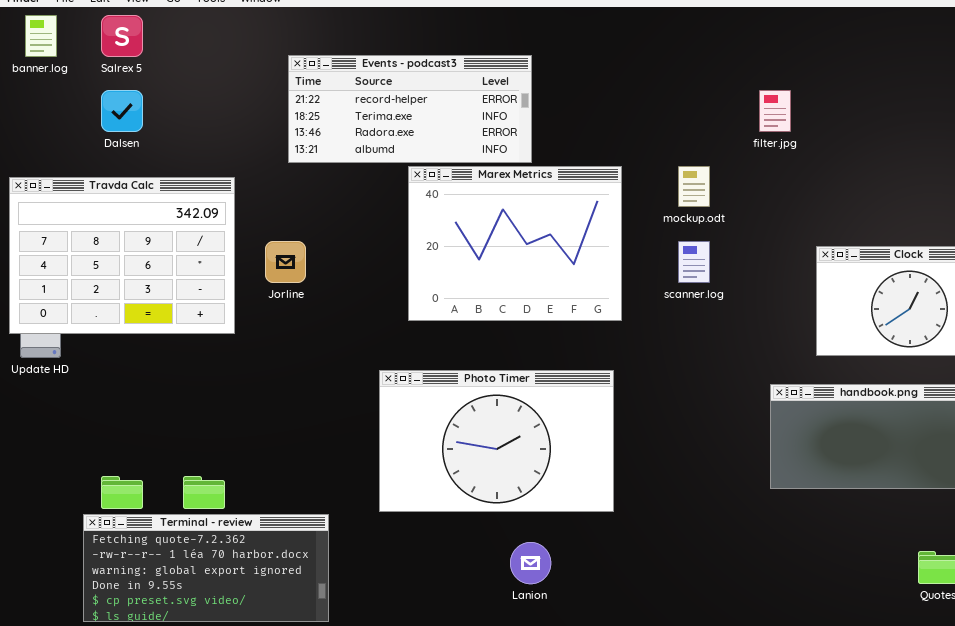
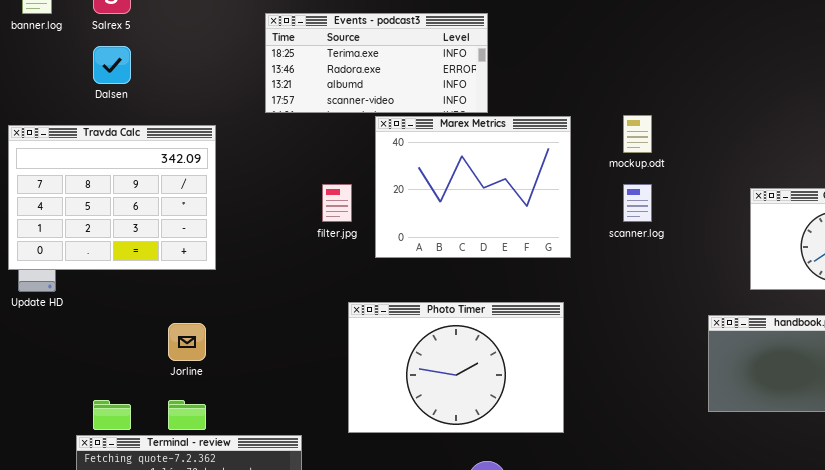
Events - podcast3: [288,55,532,163] -> [265,13,488,113], scrolled down 1 row
filter.jpg: [759,90,791,132] -> [322,184,352,222], moved
Jorline: [265,241,306,283] -> [168,323,206,361], moved

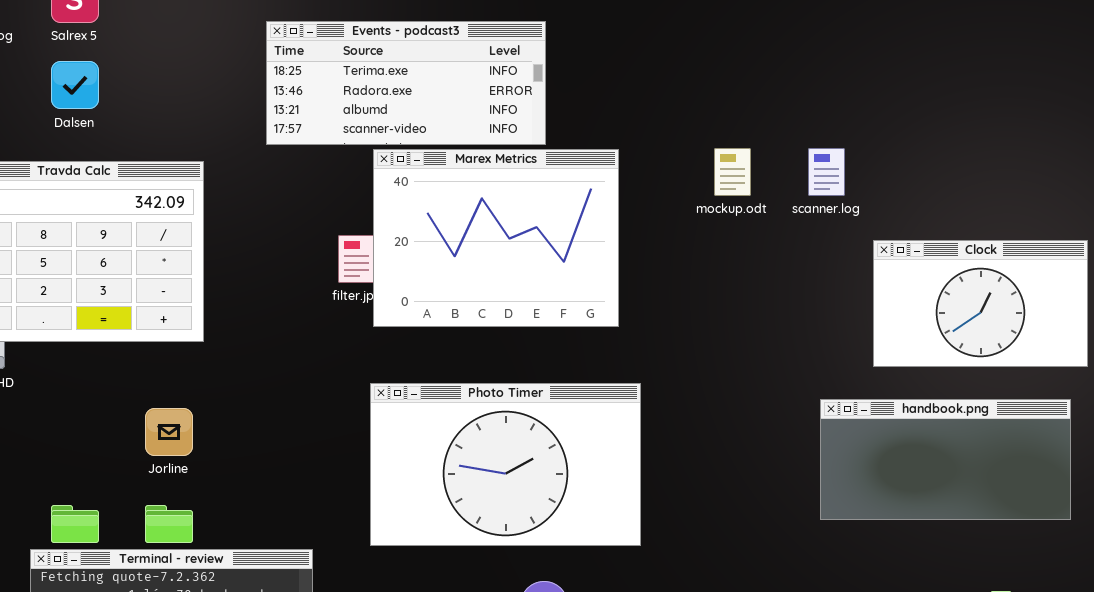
Marex Metrics: [375,116,571,258] -> [373,149,619,327], moved
scanner.log: [623,184,652,222] -> [808,148,845,196], moved

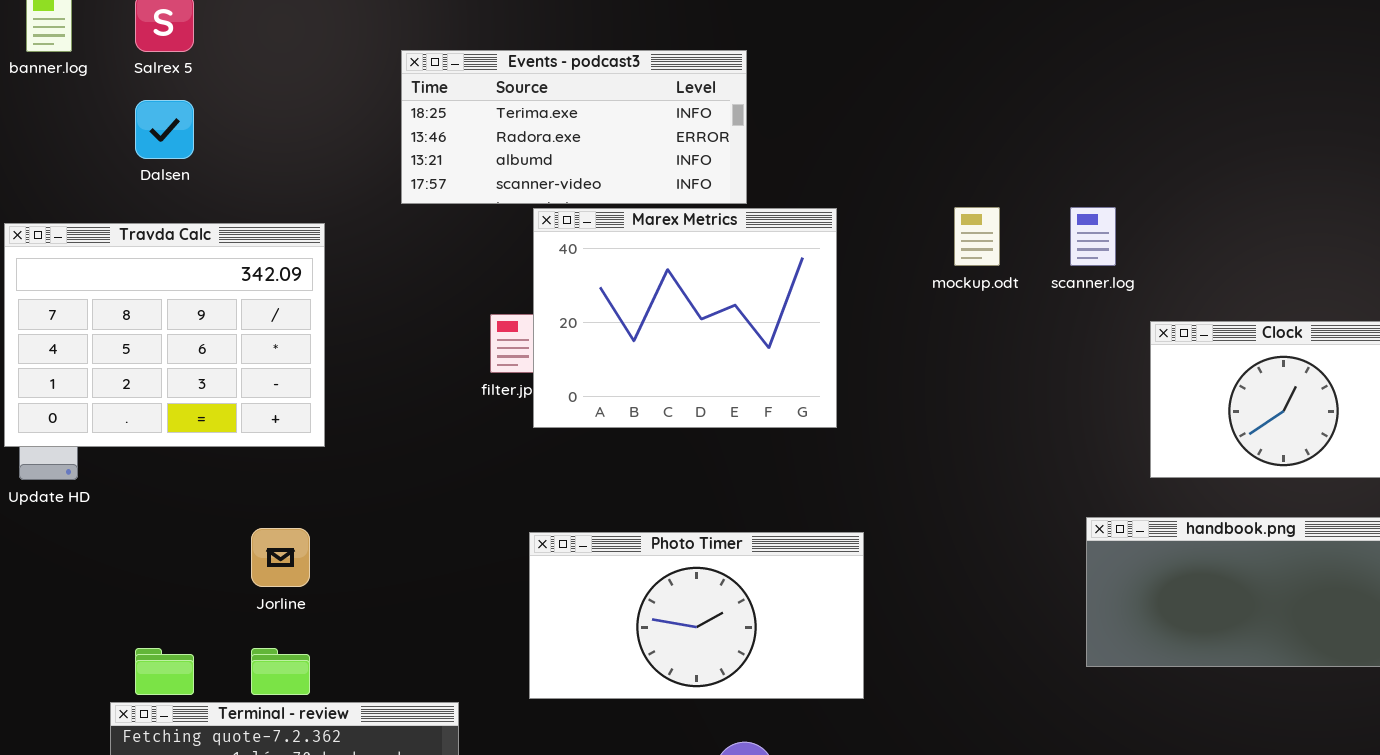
Photo Timer: [370,383,641,546] -> [529,532,864,699], resized

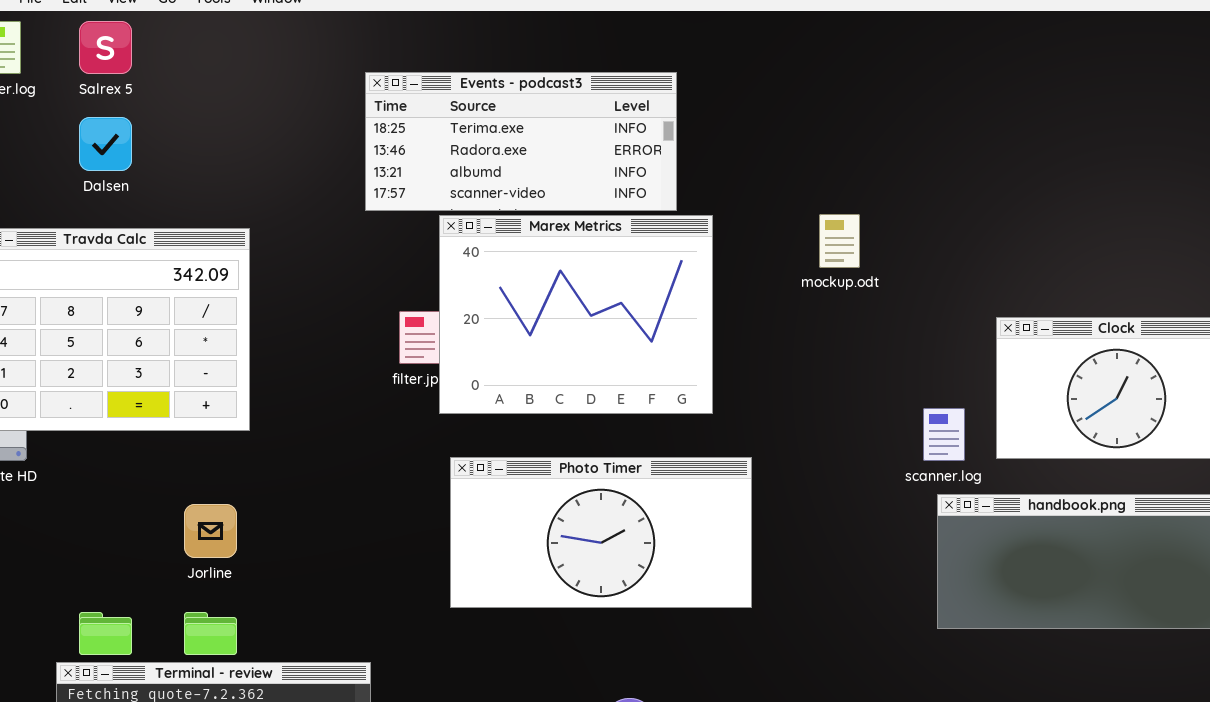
Events - podcast3: [401,50,747,204] -> [365,72,677,211], moved
scanner.log: [1070,207,1116,266] -> [923,408,965,461], moved
Photo Timer: [529,532,864,699] -> [450,457,752,608], moved

